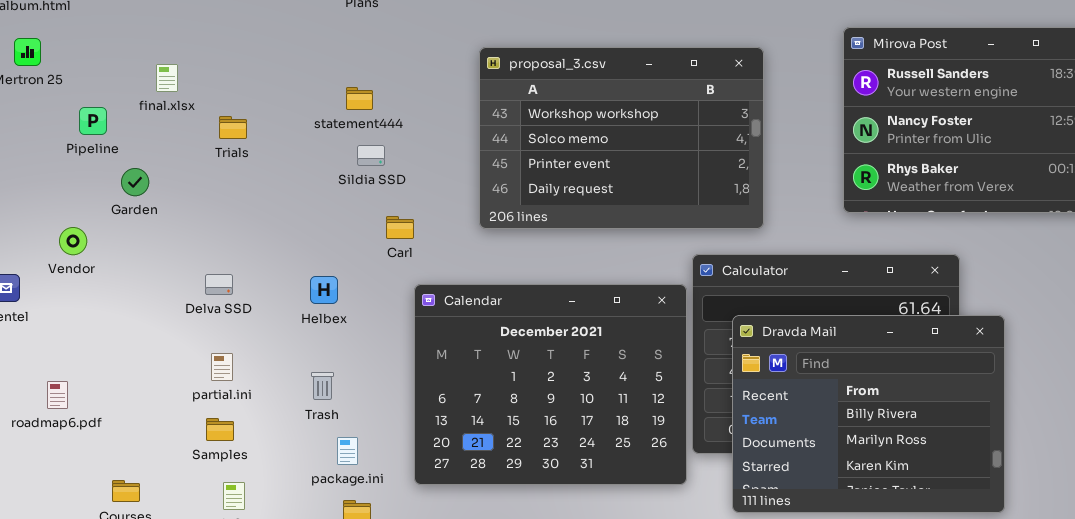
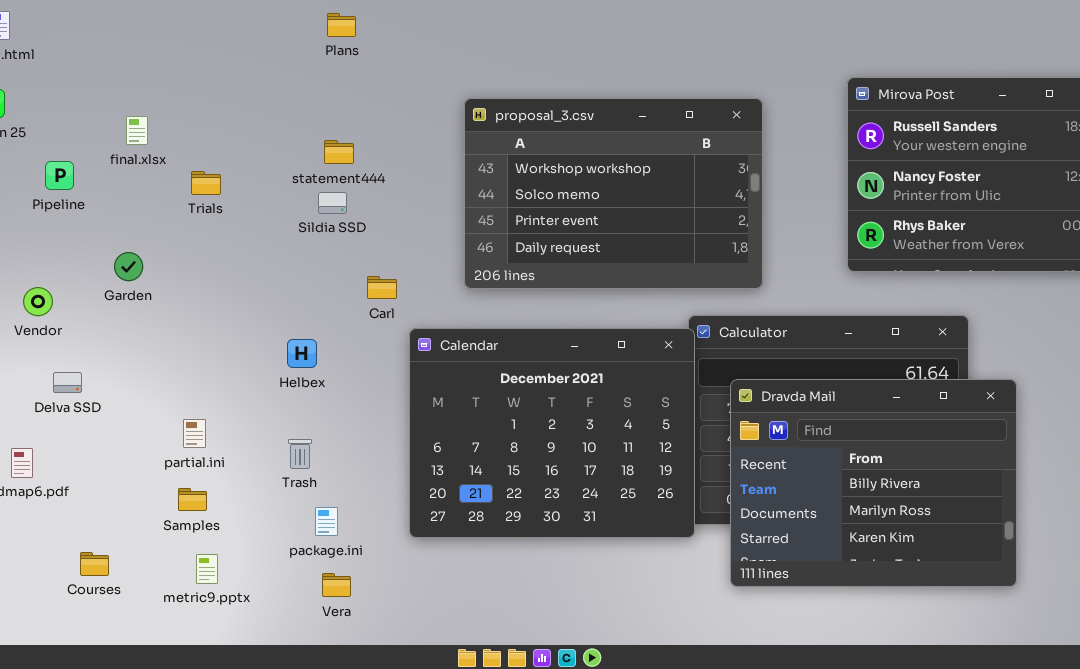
Sildia SSD: [357,145,385,166] -> [318,192,347,214], moved
Garden: [121,168,149,196] -> [114,252,143,281], moved
Delva SSD: [205,274,233,295] -> [53,372,82,393], moved
Calendar: [414,284,687,485] -> [409,328,695,538], moved

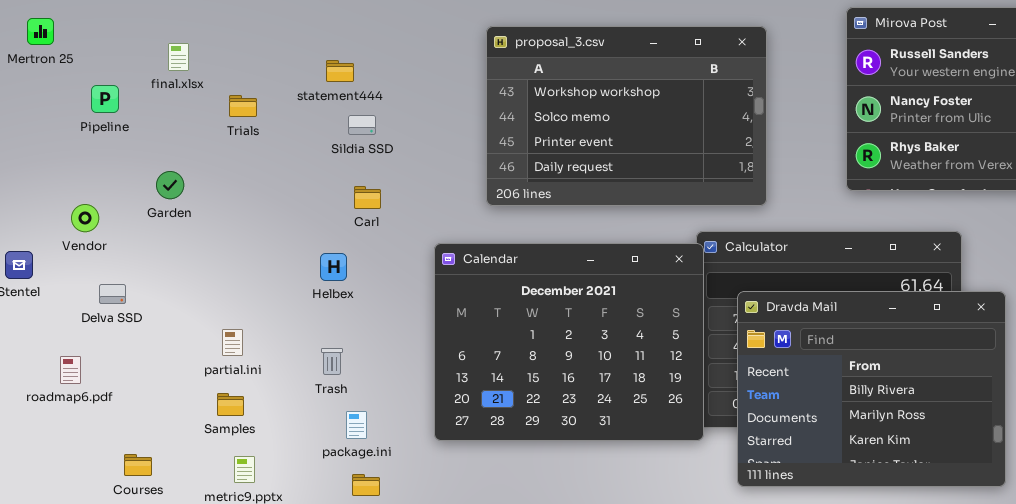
statement444: [324,140,354,164] -> [326,60,354,82], moved
Carl: [367,276,397,299] -> [354,186,381,209], moved

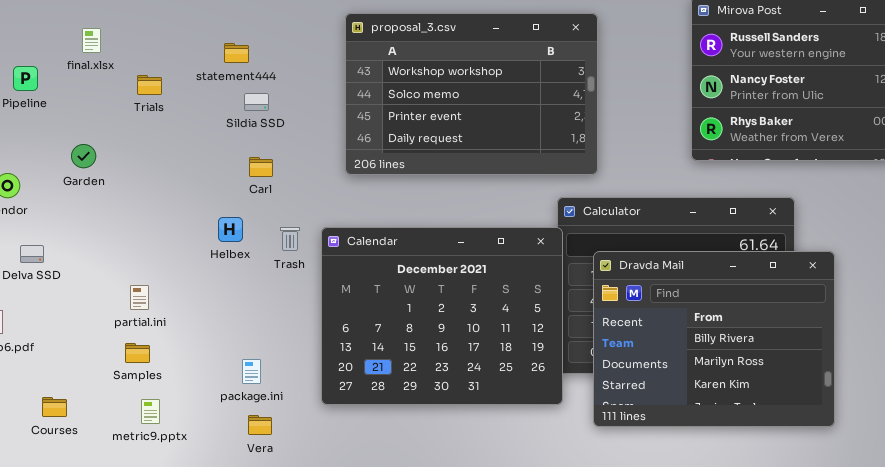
proposal_3.csv: [486,26,767,206] -> [345,13,598,175], moved
Calendar: [434,243,704,441] -> [321,227,563,405], moved
Trash: [321,348,343,375] -> [280,227,300,251], moved

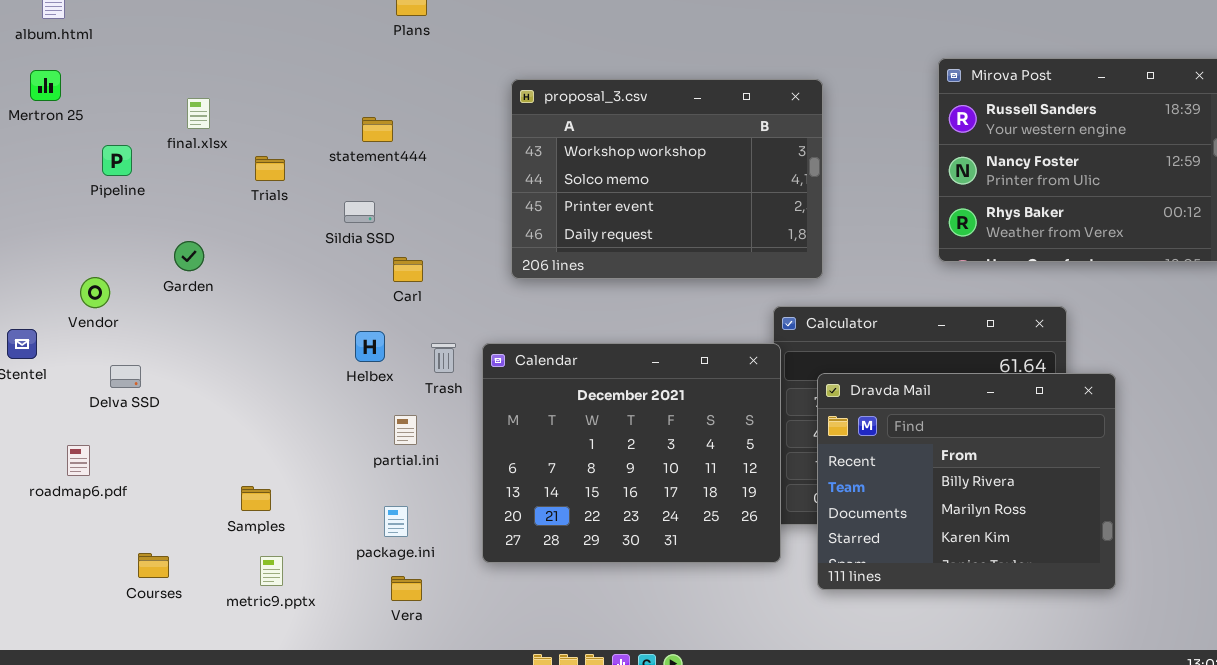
Sildia SSD: [244,93,269,111] -> [344,201,375,223], moved
partial.ini: [130,285,149,310] -> [394,415,417,445], moved

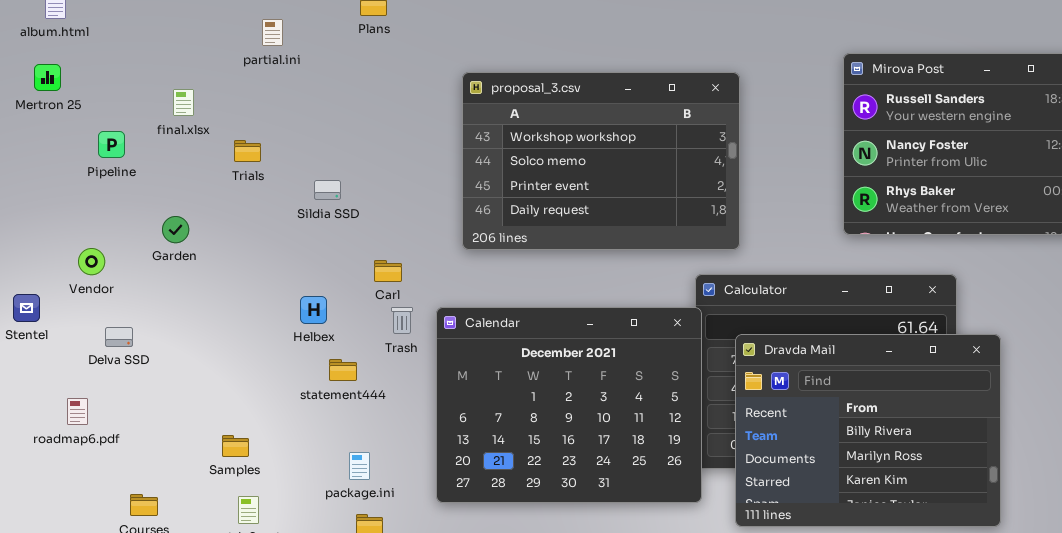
statement444: [362,117,393,142] -> [329,359,357,381], moved
Carl: [393,257,423,282] -> [374,260,402,282], moved
Helbex: [355,331,385,362] -> [300,296,327,324], moved
partial.ini: [394,415,417,445] -> [262,19,283,46], moved

